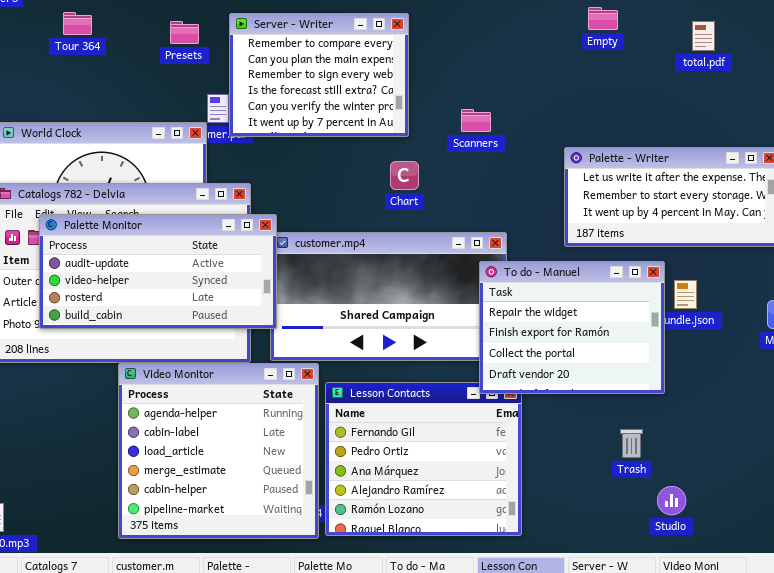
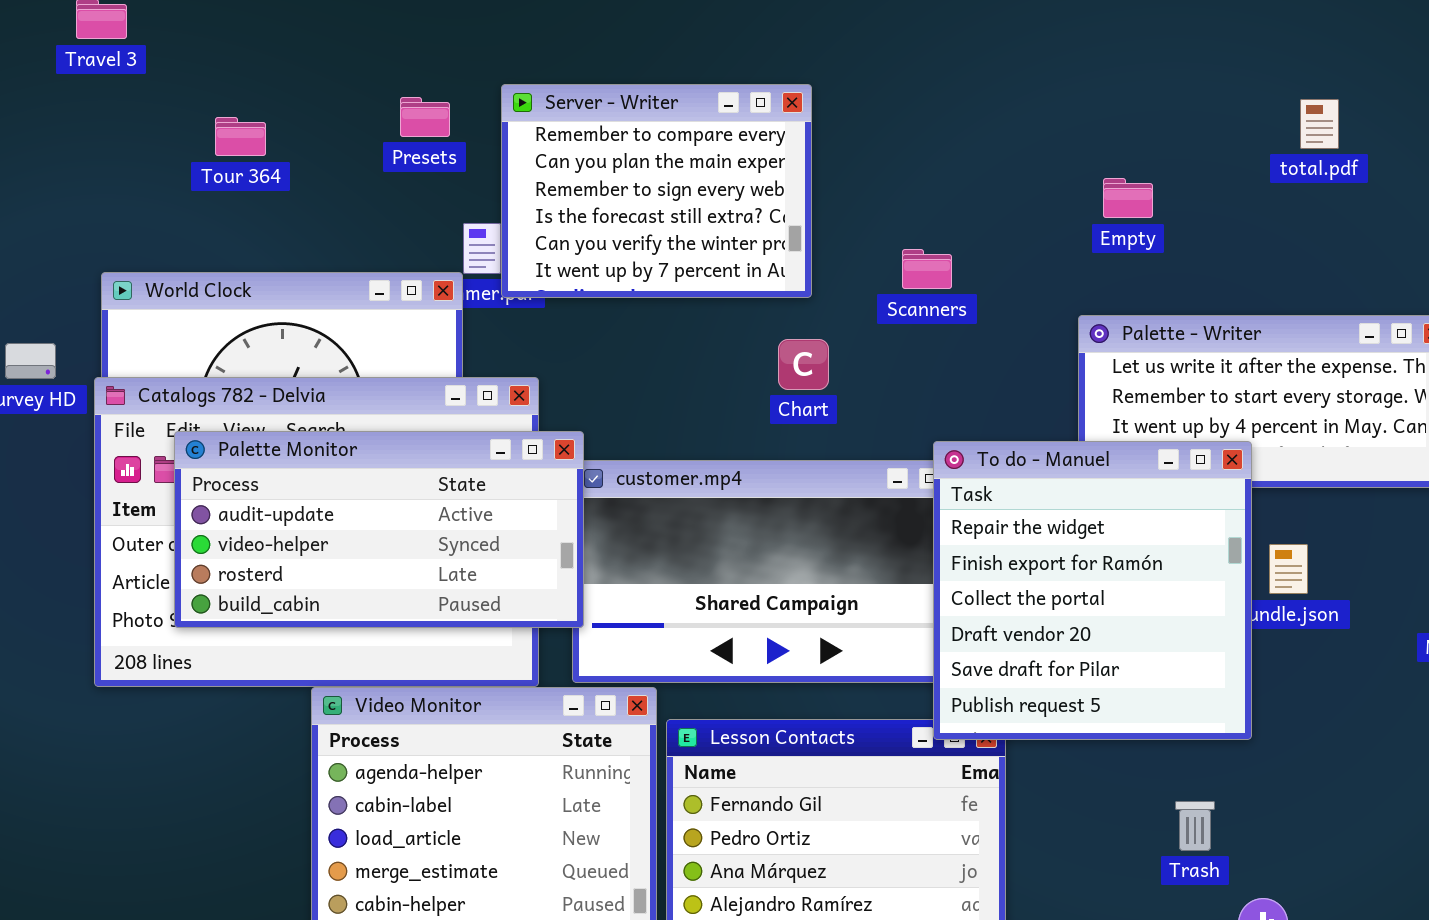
Empty: [588,7,618,30] -> [1103,178,1153,218], moved
Tour 364: [63,12,92,35] -> [215,117,266,156], moved
To do - Manuel: [479,261,665,394] -> [933,441,1252,740], resized

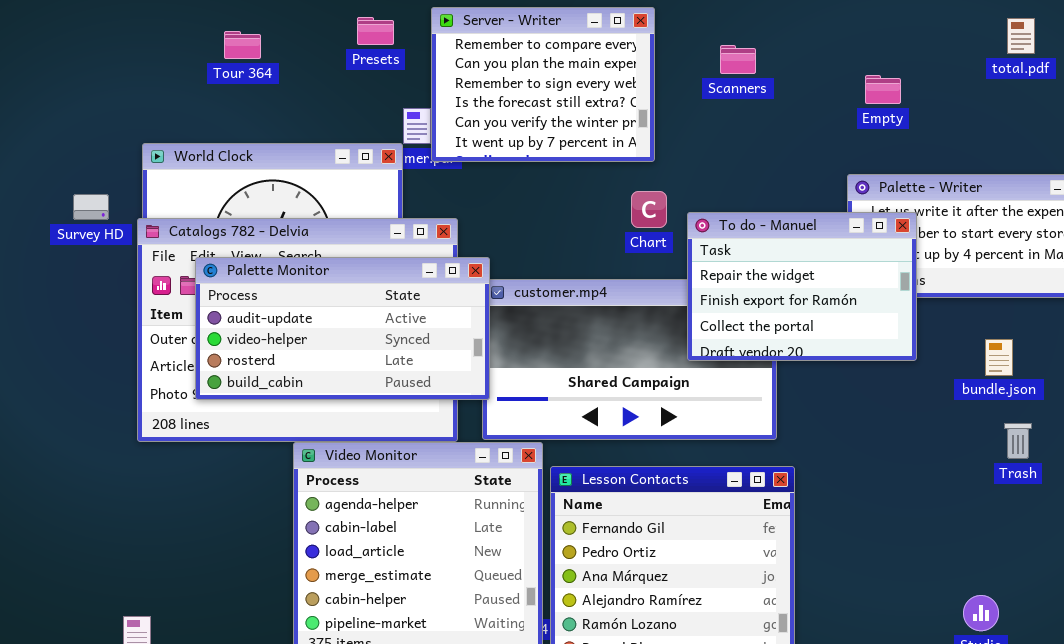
Scanners: [902,249,952,289] -> [720,45,756,74], moved
To do - Manuel: [933,441,1252,740] -> [687,212,917,361], moved, resized
Trash: [1175,801,1215,851] -> [1004,423,1032,459], moved

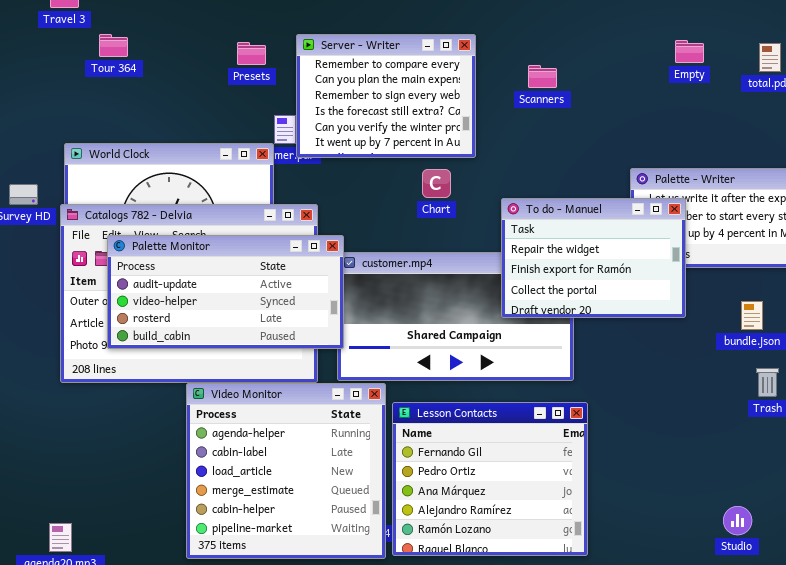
Tour 364: [224,31,261,59] -> [99,34,128,57], moved
Empty: [865,75,901,104] -> [675,40,704,63], moved
Chart: [631,191,667,228] -> [422,169,451,198], moved

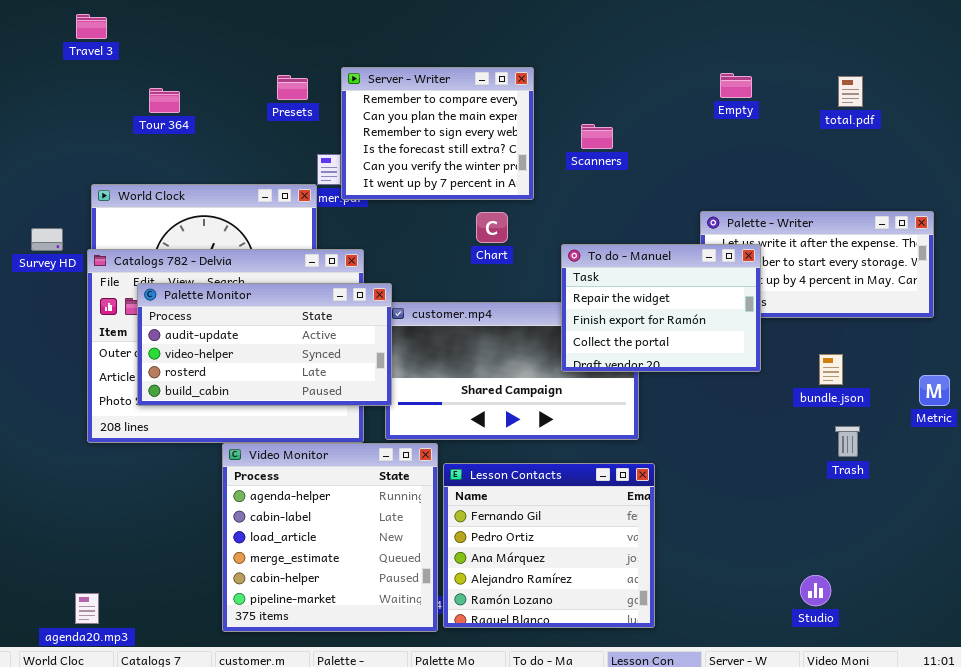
Tour 364: [99,34,128,57] -> [149,88,180,113], moved
Empty: [675,40,704,63] -> [720,73,752,98], moved
Scanners: [528,65,557,88] -> [581,124,613,149], moved

